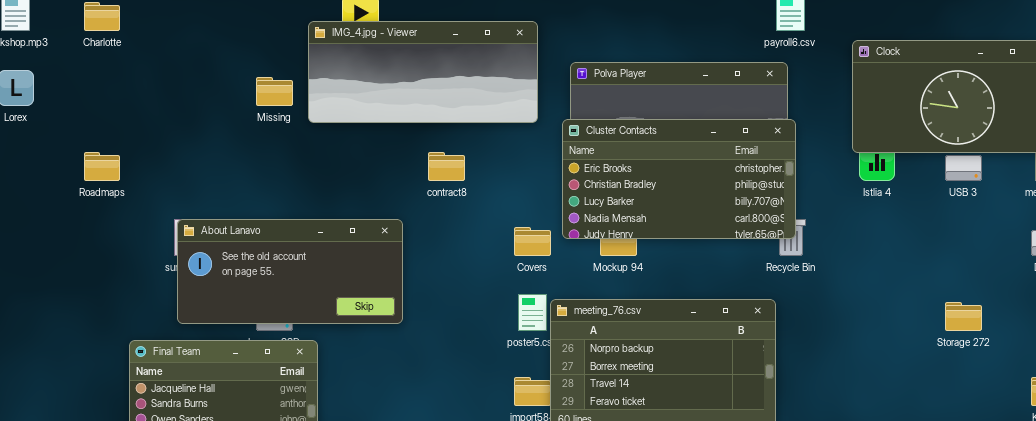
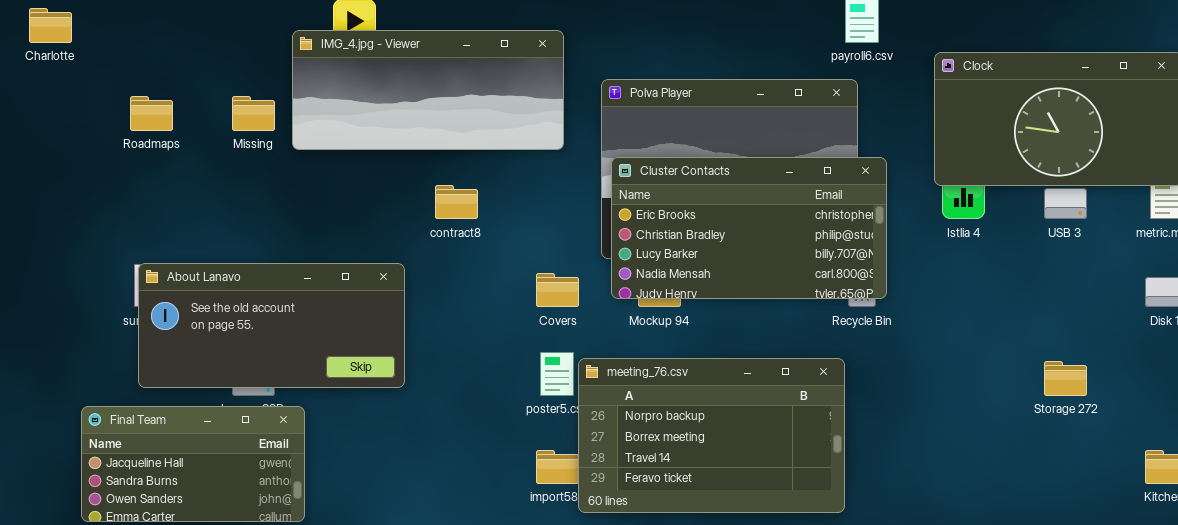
Cluster Contacts: [562,119,796,239] -> [611,157,887,299], moved
Roadmaps: [84,152,120,181] -> [130,96,173,131], moved

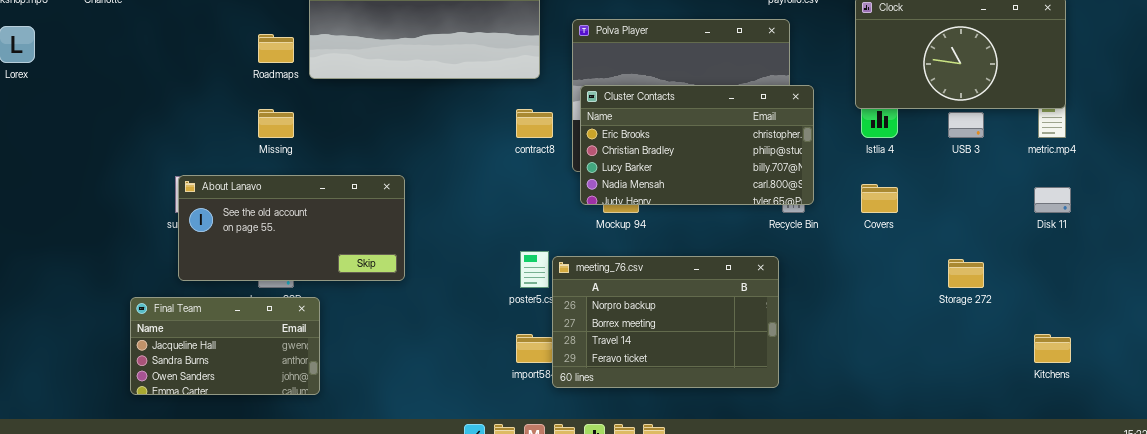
Roadmaps: [130,96,173,131] -> [258,34,294,63], moved
Missing: [232,96,275,131] -> [258,109,294,138], moved
contract8: [435,185,478,219] -> [516,109,553,138], moved
Covers: [536,273,579,307] -> [861,184,898,213], moved

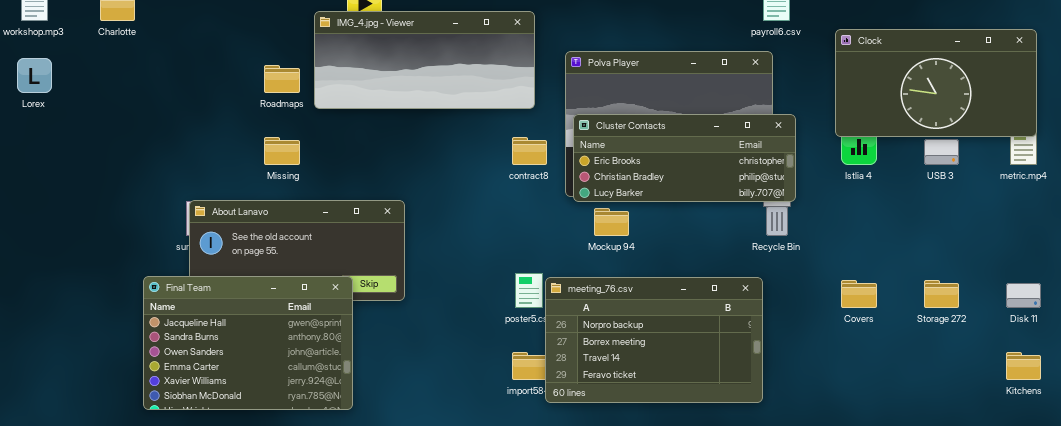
Cluster Contacts: [580,85,814,205] -> [573,114,796,202], resized
Covers: [861,184,898,213] -> [841,280,877,308], moved
Disk 11: [1034,187,1071,213] -> [1006,283,1041,308], moved
Final Team: [130,297,320,395] -> [143,276,353,410], resized

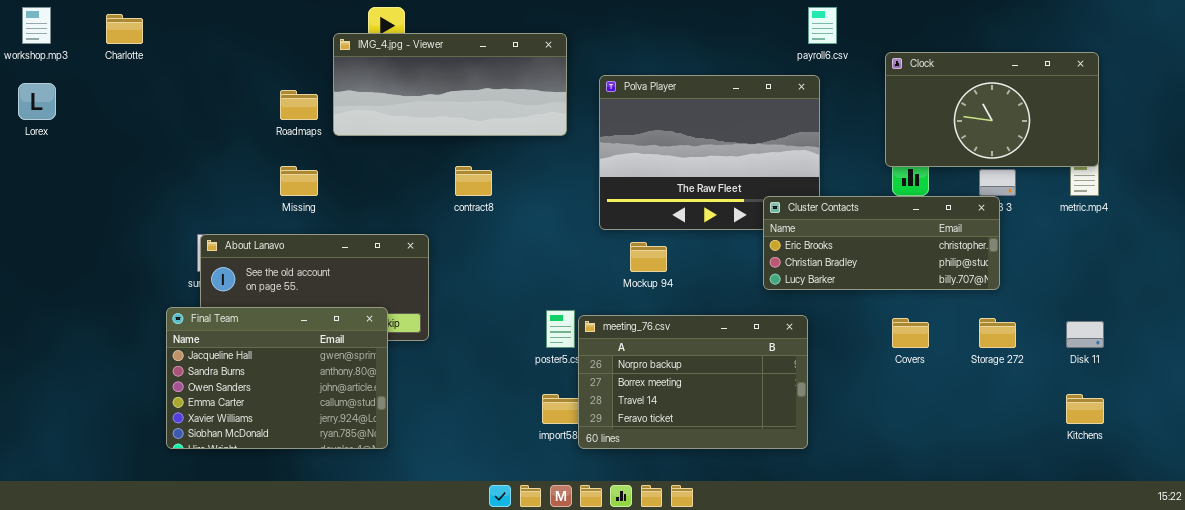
Cluster Contacts: [573,114,796,202] -> [763,196,1000,290], moved
contract8: [512,137,547,165] -> [455,166,492,196], moved
Final Team: [143,276,353,410] -> [166,307,388,449], moved

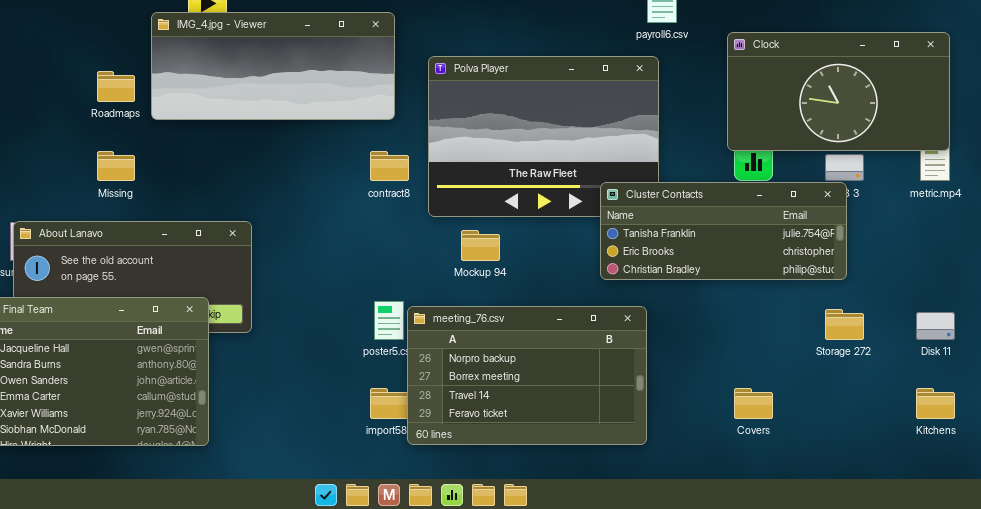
contract8: [455,166,492,196] -> [370,151,409,181], moved
Cluster Contacts: [763,196,1000,290] -> [600,182,847,280], scrolled up 1 row
Covers: [892,318,929,348] -> [734,388,773,419], moved

